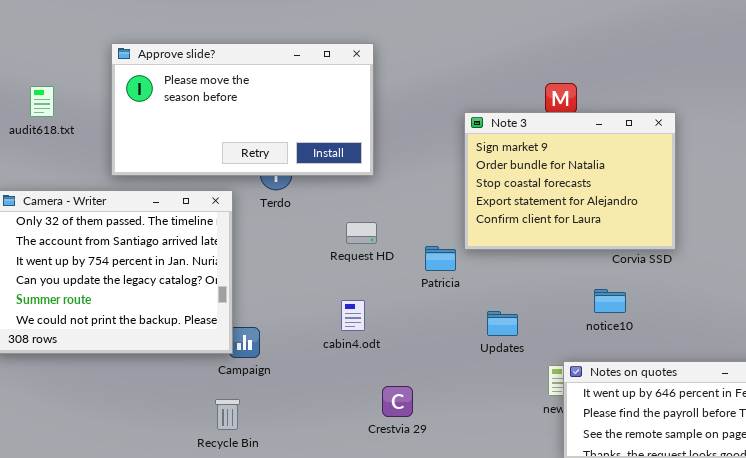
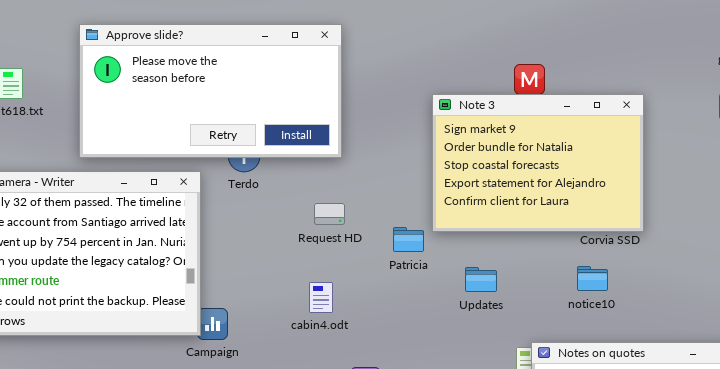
notice10: [594,289,626,313] -> [577,266,608,291], moved
Updates: [487,311,518,336] -> [465,267,497,292], moved

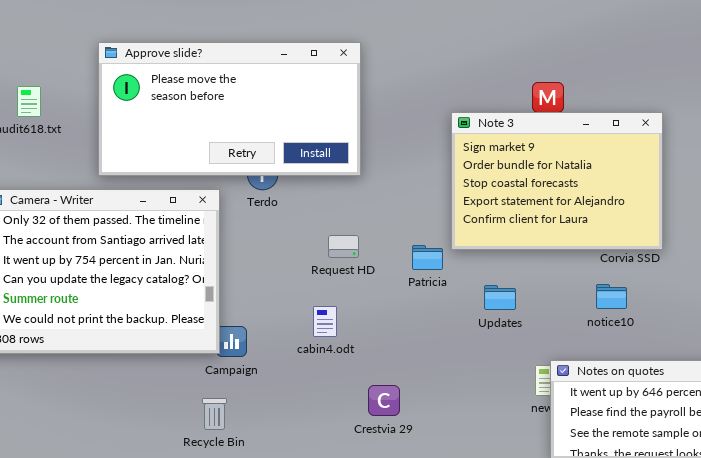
Request HD: [314,203,345,225] -> [328,235,359,258], moved
cabin4.odt: [309,282,333,313] -> [313,306,337,337], moved

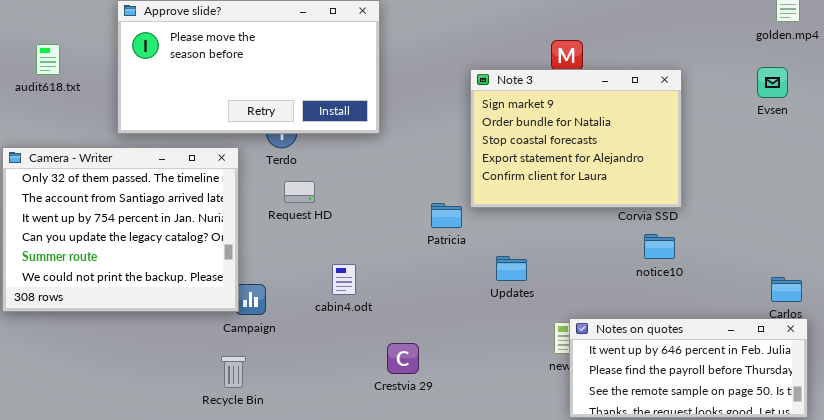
Request HD: [328,235,359,258] -> [284,181,315,203], moved
notice10: [596,284,627,309] -> [644,234,675,259], moved
Updates: [484,285,516,310] -> [496,256,527,281], moved

